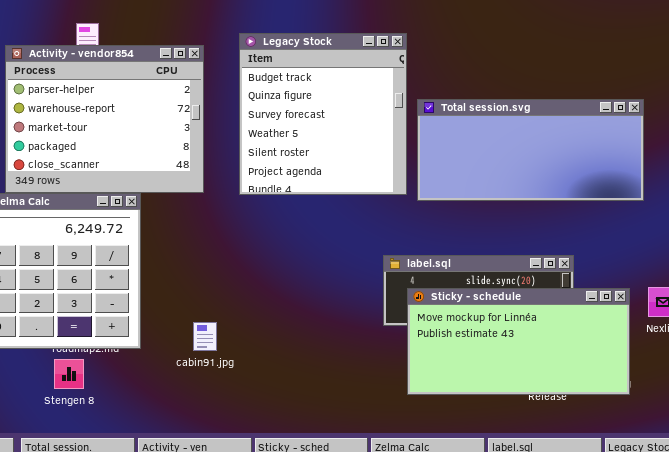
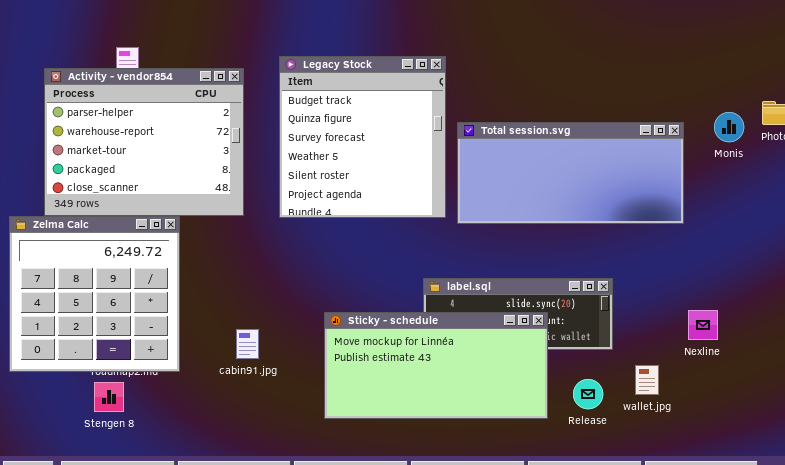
Sticky - schedule: [407,288,630,395] -> [324,312,548,419], moved
cabin91.jpg: [193,322,217,351] -> [236,329,259,359], moved

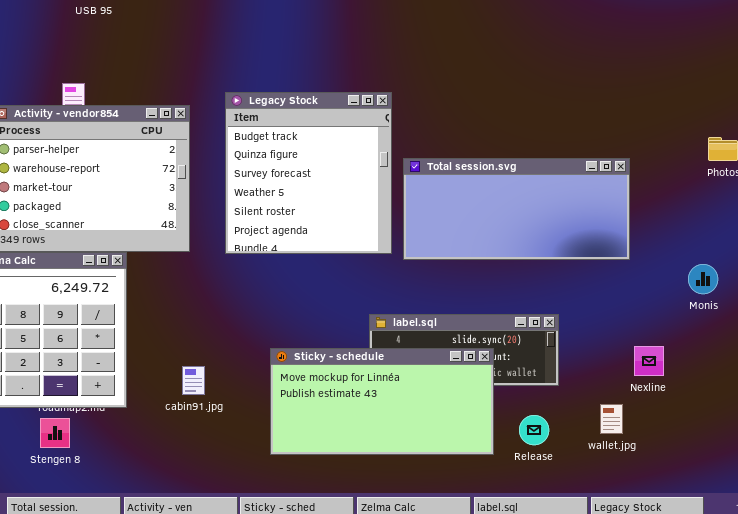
Monis: [714,112,744,142] -> [688,264,718,294], moved
wallet.jpg: [635,365,659,395] -> [600,404,623,434], moved

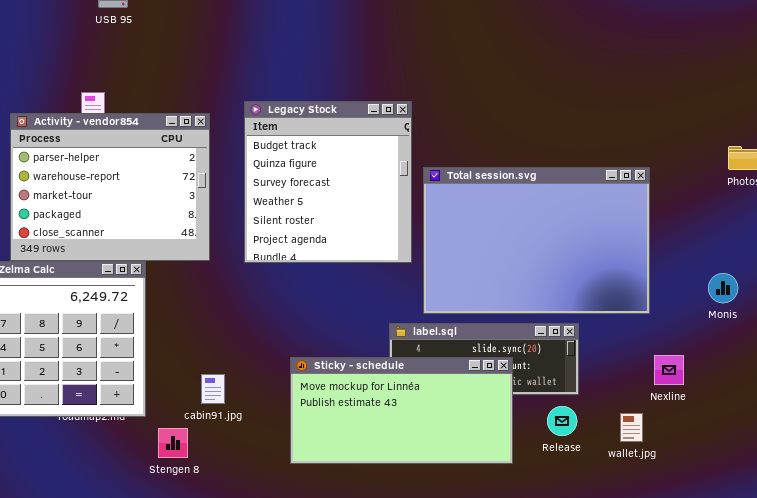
Total session.svg: [403,158,630,260] -> [423,167,650,314], resized
Release: [519,415,549,445] -> [547,406,577,436], moved
Stengen 8: [40,418,70,448] -> [158,428,188,458], moved

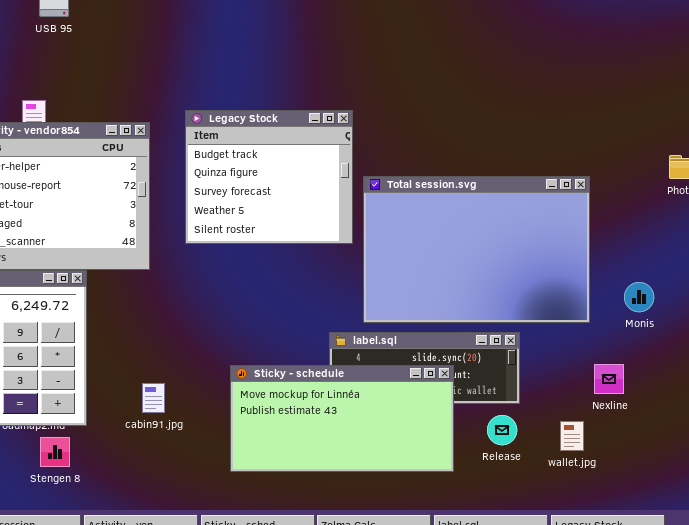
Legacy Stock: [244,101,412,263] -> [185,110,353,244], resized
Monis: [708,273,738,303] -> [624,282,654,312], moved
Stengen 8: [158,428,188,458] -> [40,437,70,467], moved

